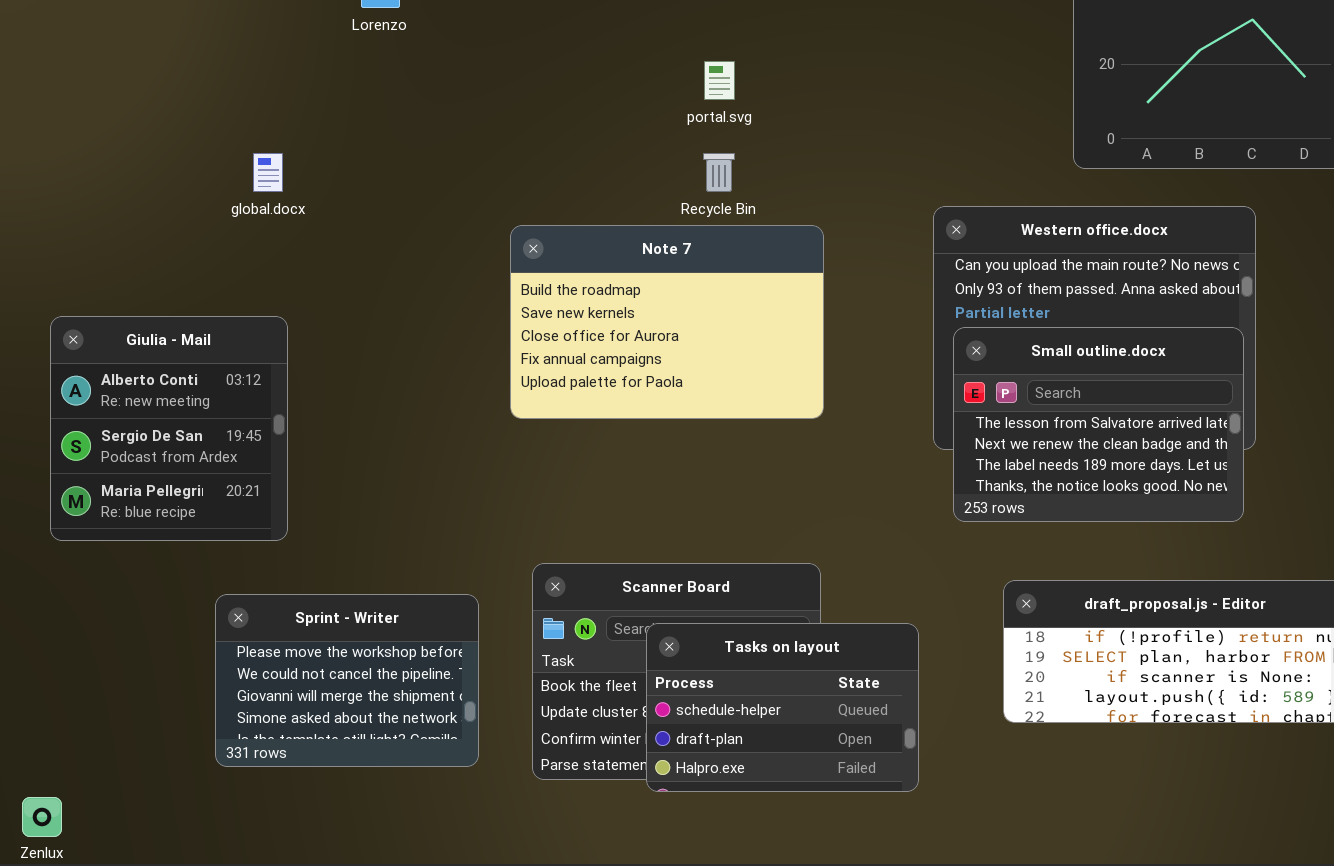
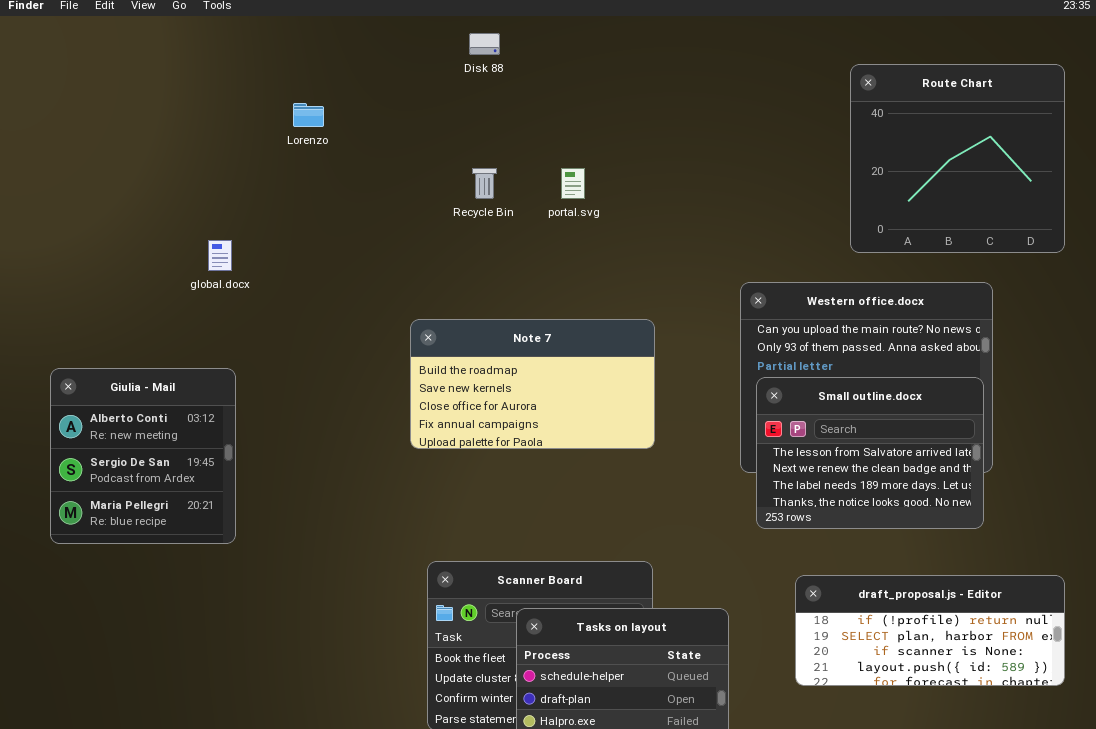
Recycle Bin: [703,153,735,192] -> [472,168,497,199], moved
Note 7: [510,225,824,419] -> [410,319,655,449], resized
Sprint - Writer: [215,594,479,767] -> none, closed

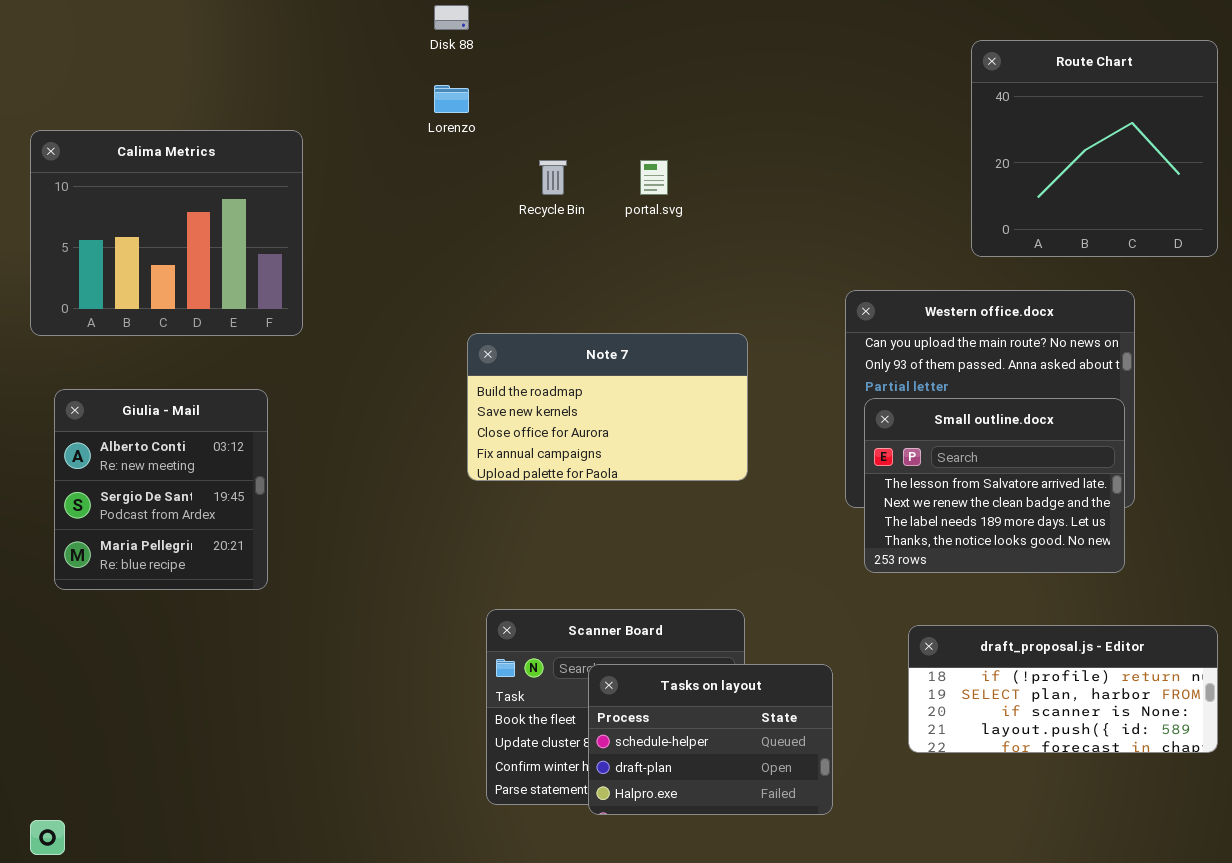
Disk 88: [469,33,500,55] -> [434,5,469,30], moved
Lorenzo: [293,103,324,127] -> [434,85,469,113], moved
Calima Metrics: none -> [30,130,303,336], opened

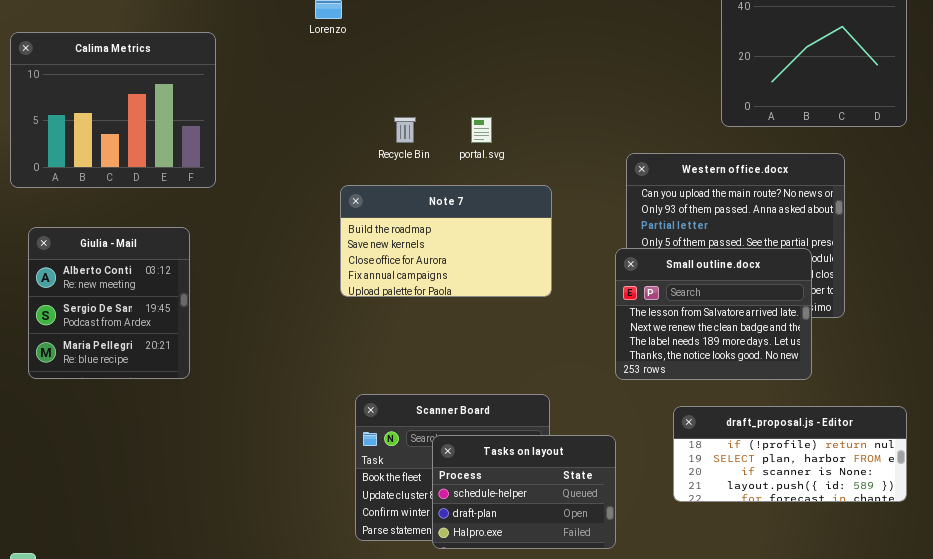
Recycle Bin: [539,160,567,195] -> [394,117,416,143], moved
portal.svg: [640,160,668,195] -> [471,117,492,143], moved
Small outline.docx: [864,398,1125,573] -> [615,248,812,380], moved

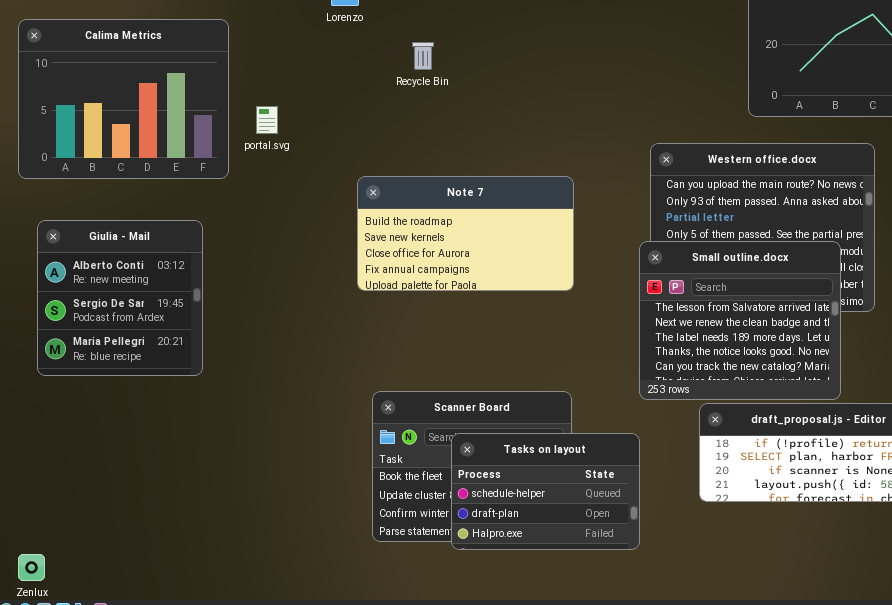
Recycle Bin: [394,117,416,143] -> [412,42,434,70], moved
portal.svg: [471,117,492,143] -> [256,106,278,134], moved
Small outline.docx: [615,248,812,380] -> [639,241,841,400], resized

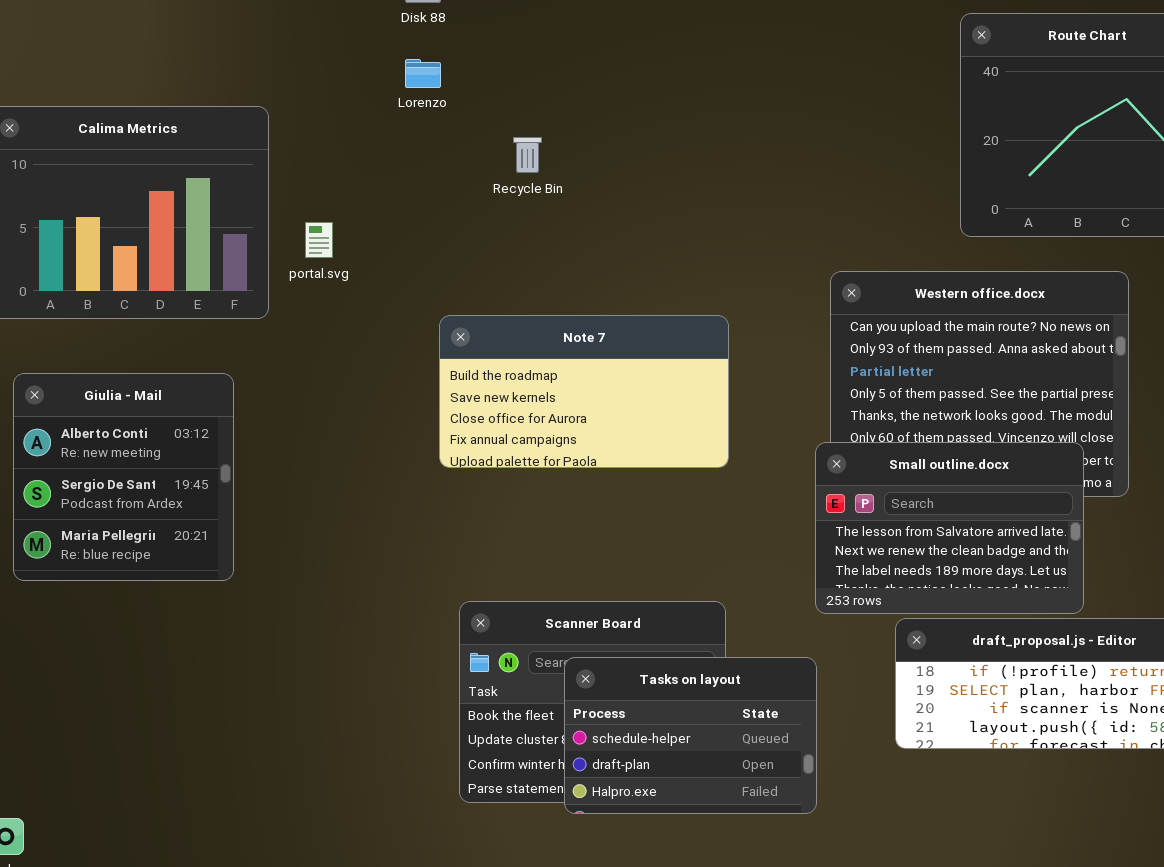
Small outline.docx: [639,241,841,400] -> [815,442,1084,614], resized

